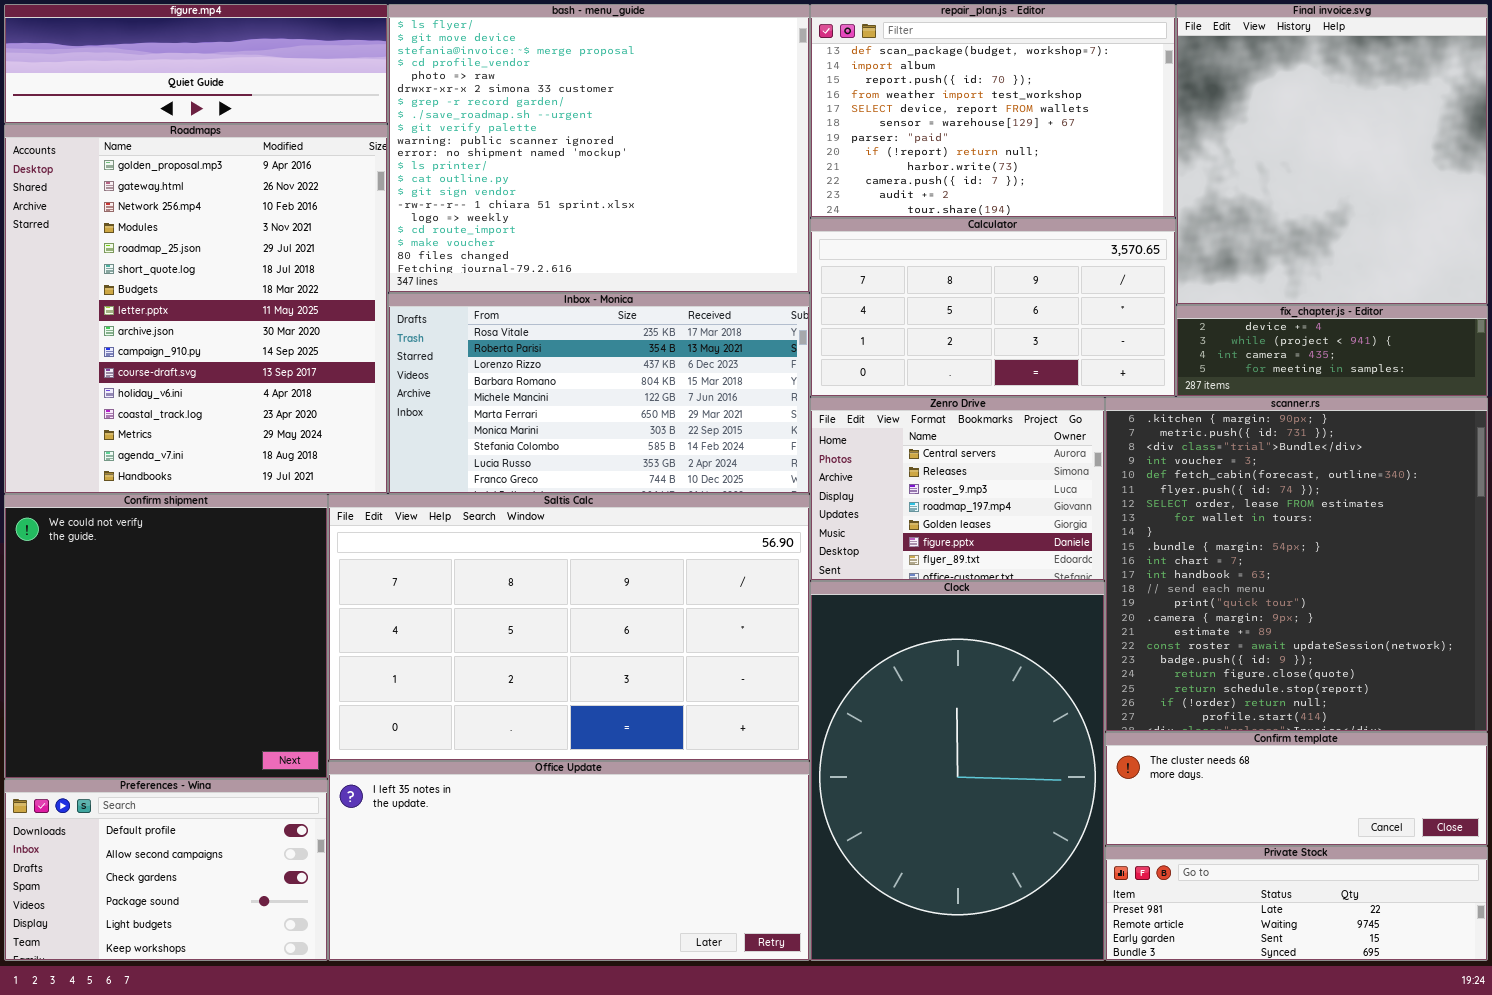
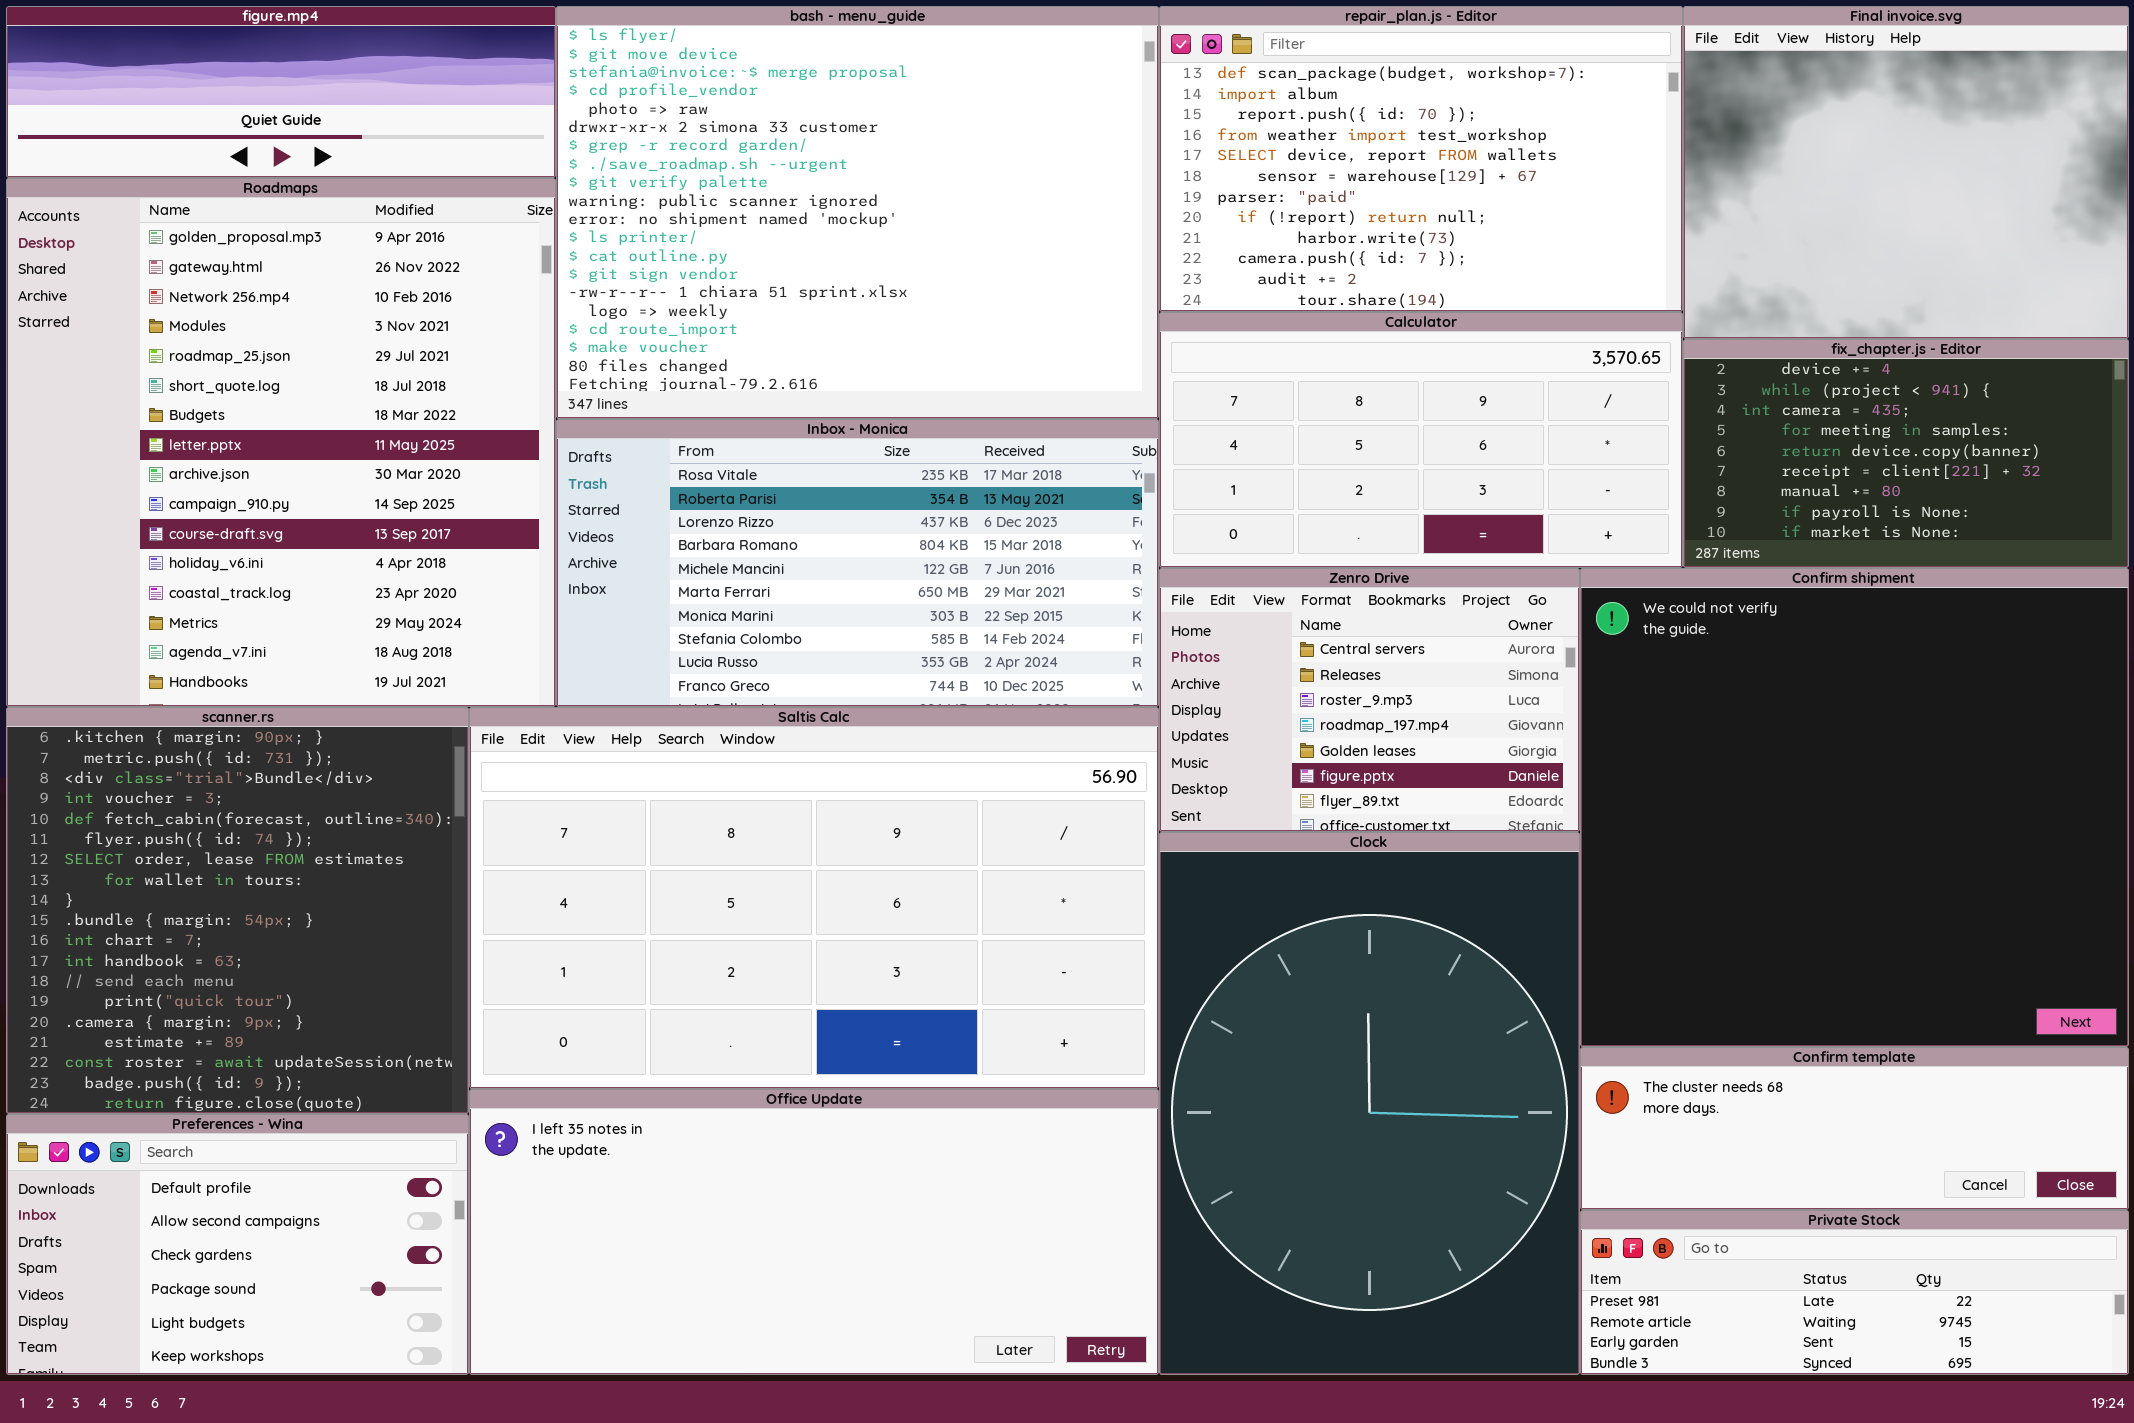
Final invoice.svg: [1176,4,1488,305] -> [1683,6,2129,339], resized
fix_chapter.js - Editor: [1176,305,1488,397] -> [1683,339,2129,568], resized
scanner.rs: [1105,397,1488,732] -> [6,707,469,1114], moved, resized
Confirm shipment: [4,494,328,779] -> [1580,568,2129,1047], moved, resized

